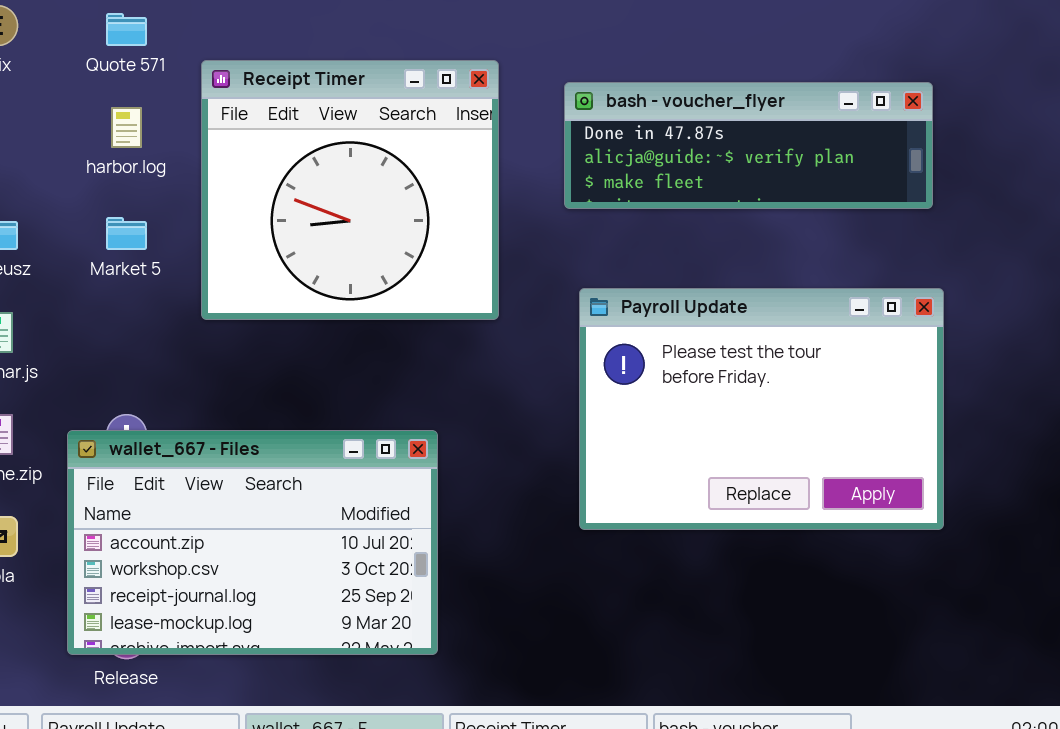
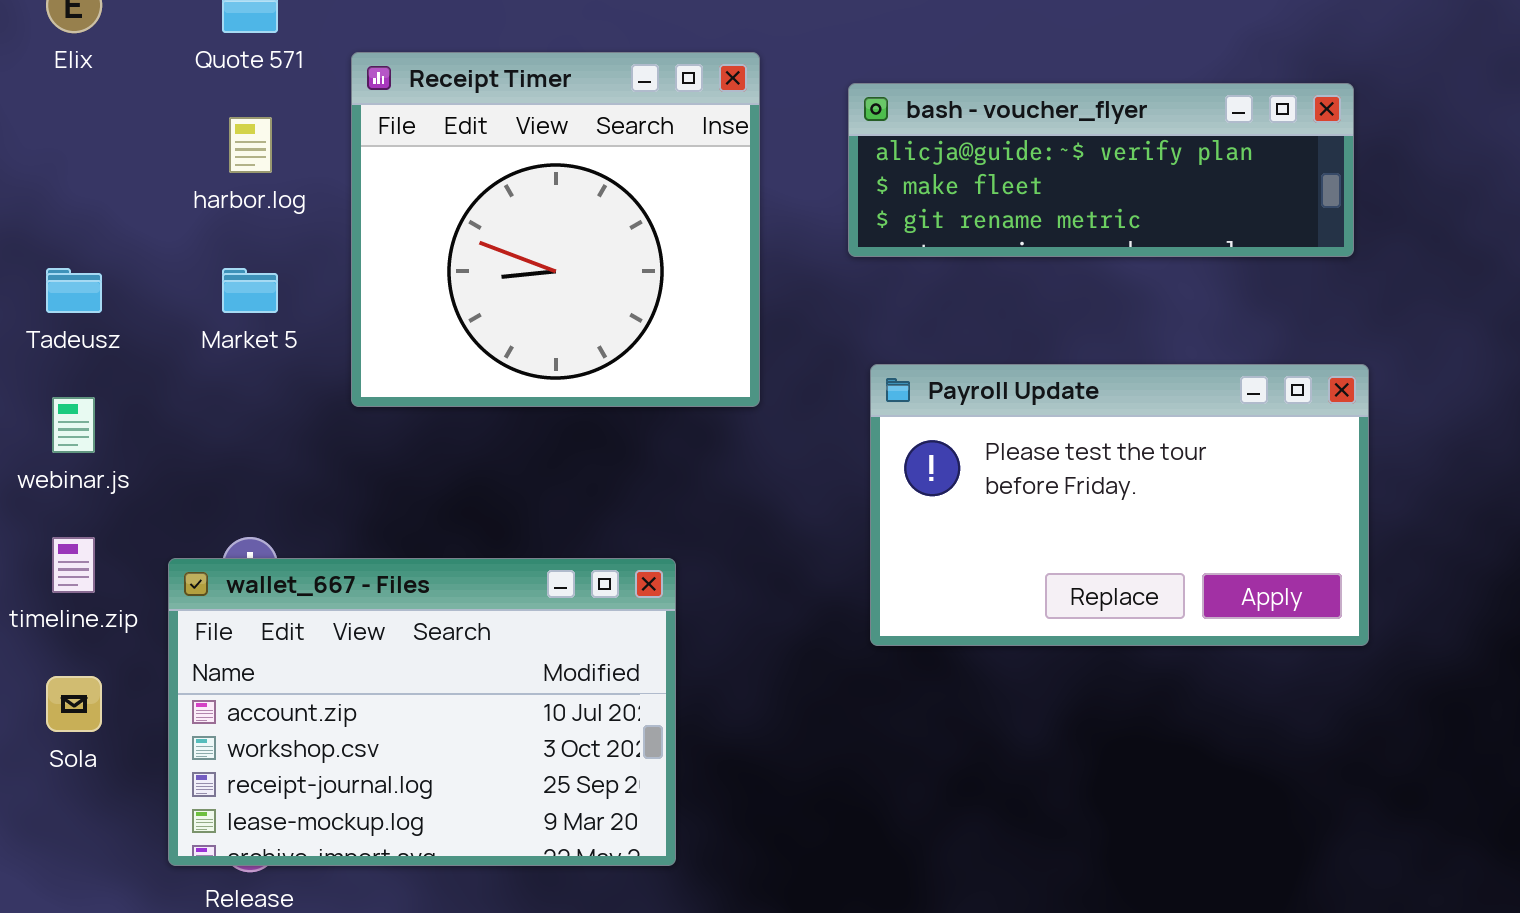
bash - voucher_flyer: [564,82,933,209] -> [848,83,1354,257], scrolled down 1 row
Payroll Update: [579,288,944,530] -> [870,364,1369,646], resized

